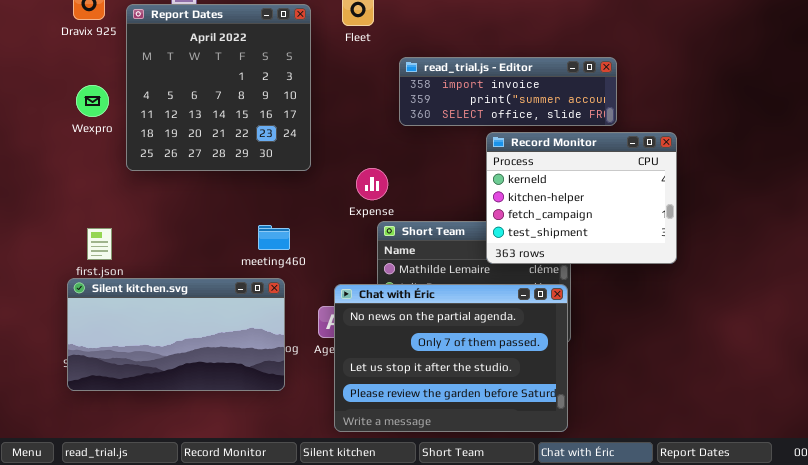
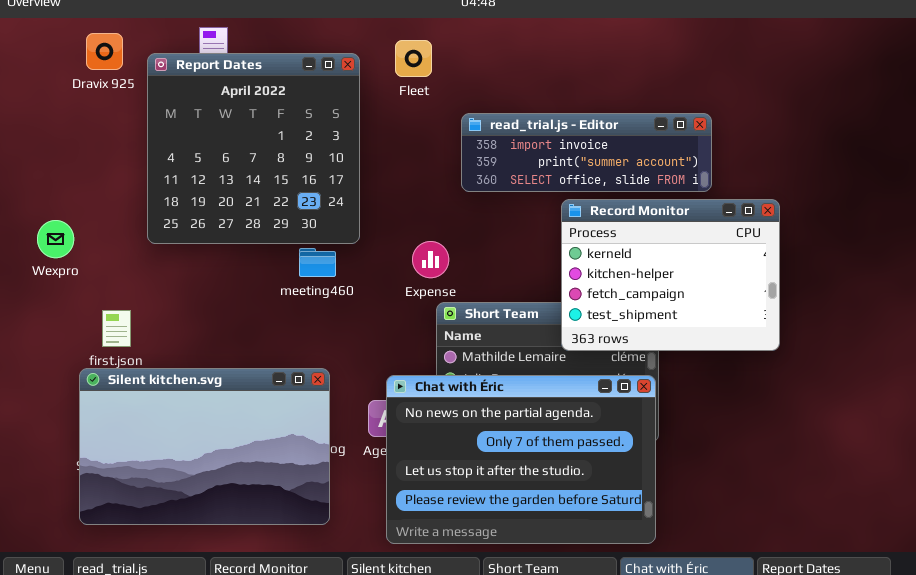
Wexpro: [76,85,109,117] -> [37,220,74,258], moved
meeting460: [258,225,290,250] -> [299,248,336,277], moved
Silent kitchen.svg: [67,278,285,391] -> [79,368,330,525], resized

